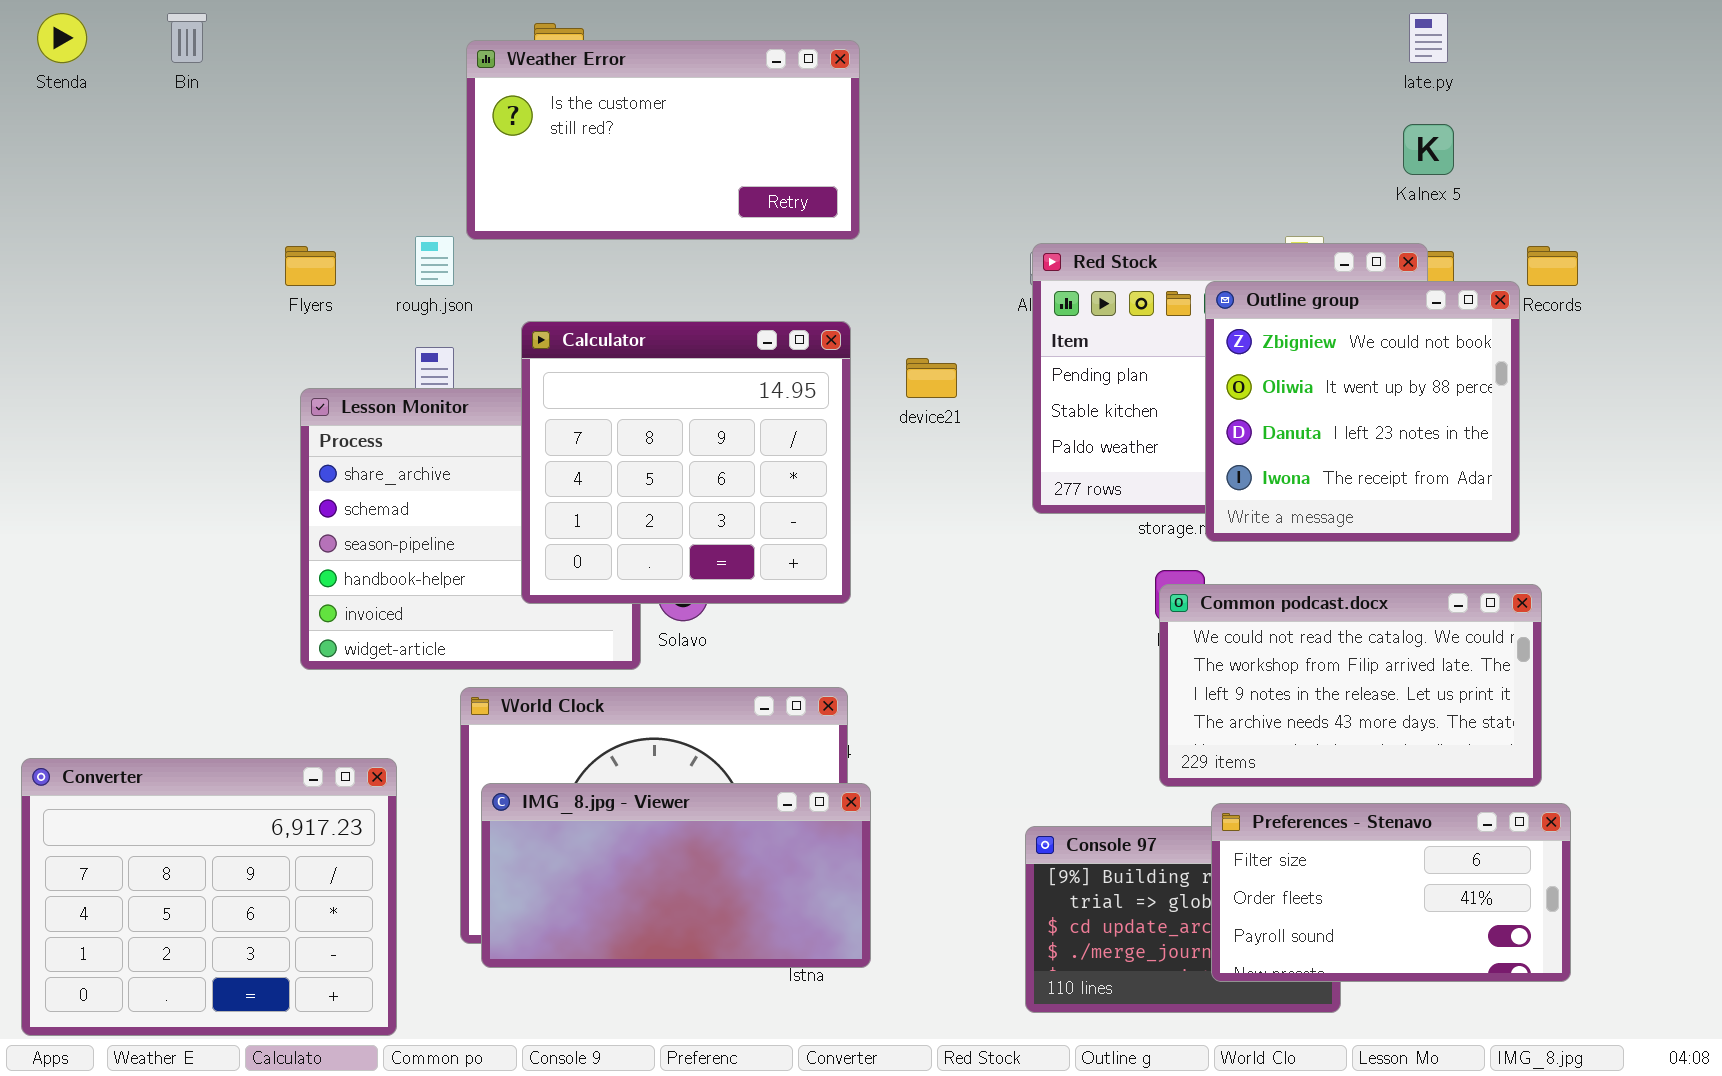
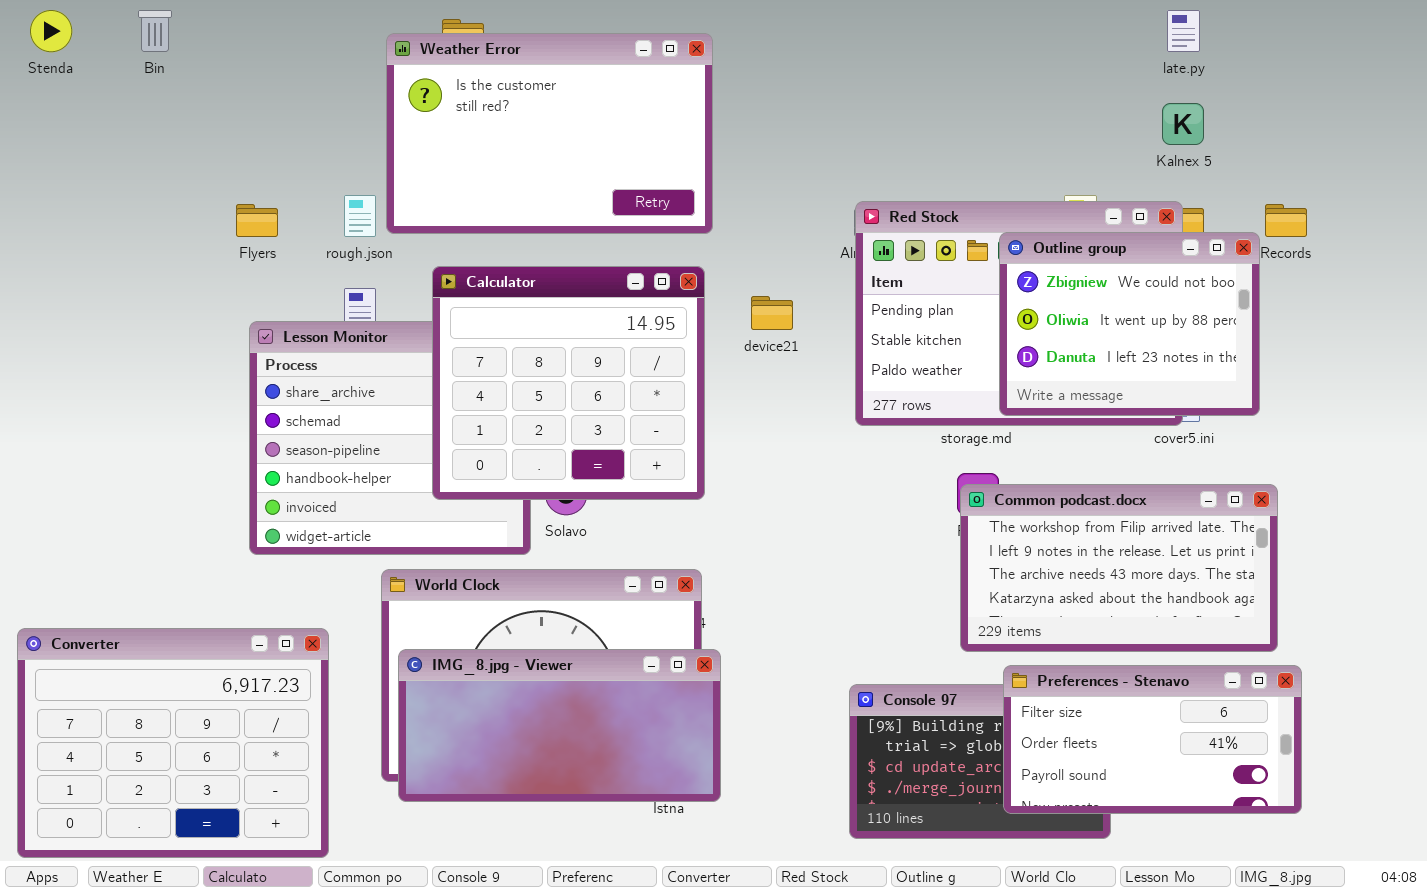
Weather Error: [466,40,860,240] -> [386,33,713,234], resized
Outline group: [1205,281,1520,542] -> [999,232,1260,416], resized
Common podcast.docx: [1159,584,1542,787] -> [960,484,1278,652], scrolled down 1 row

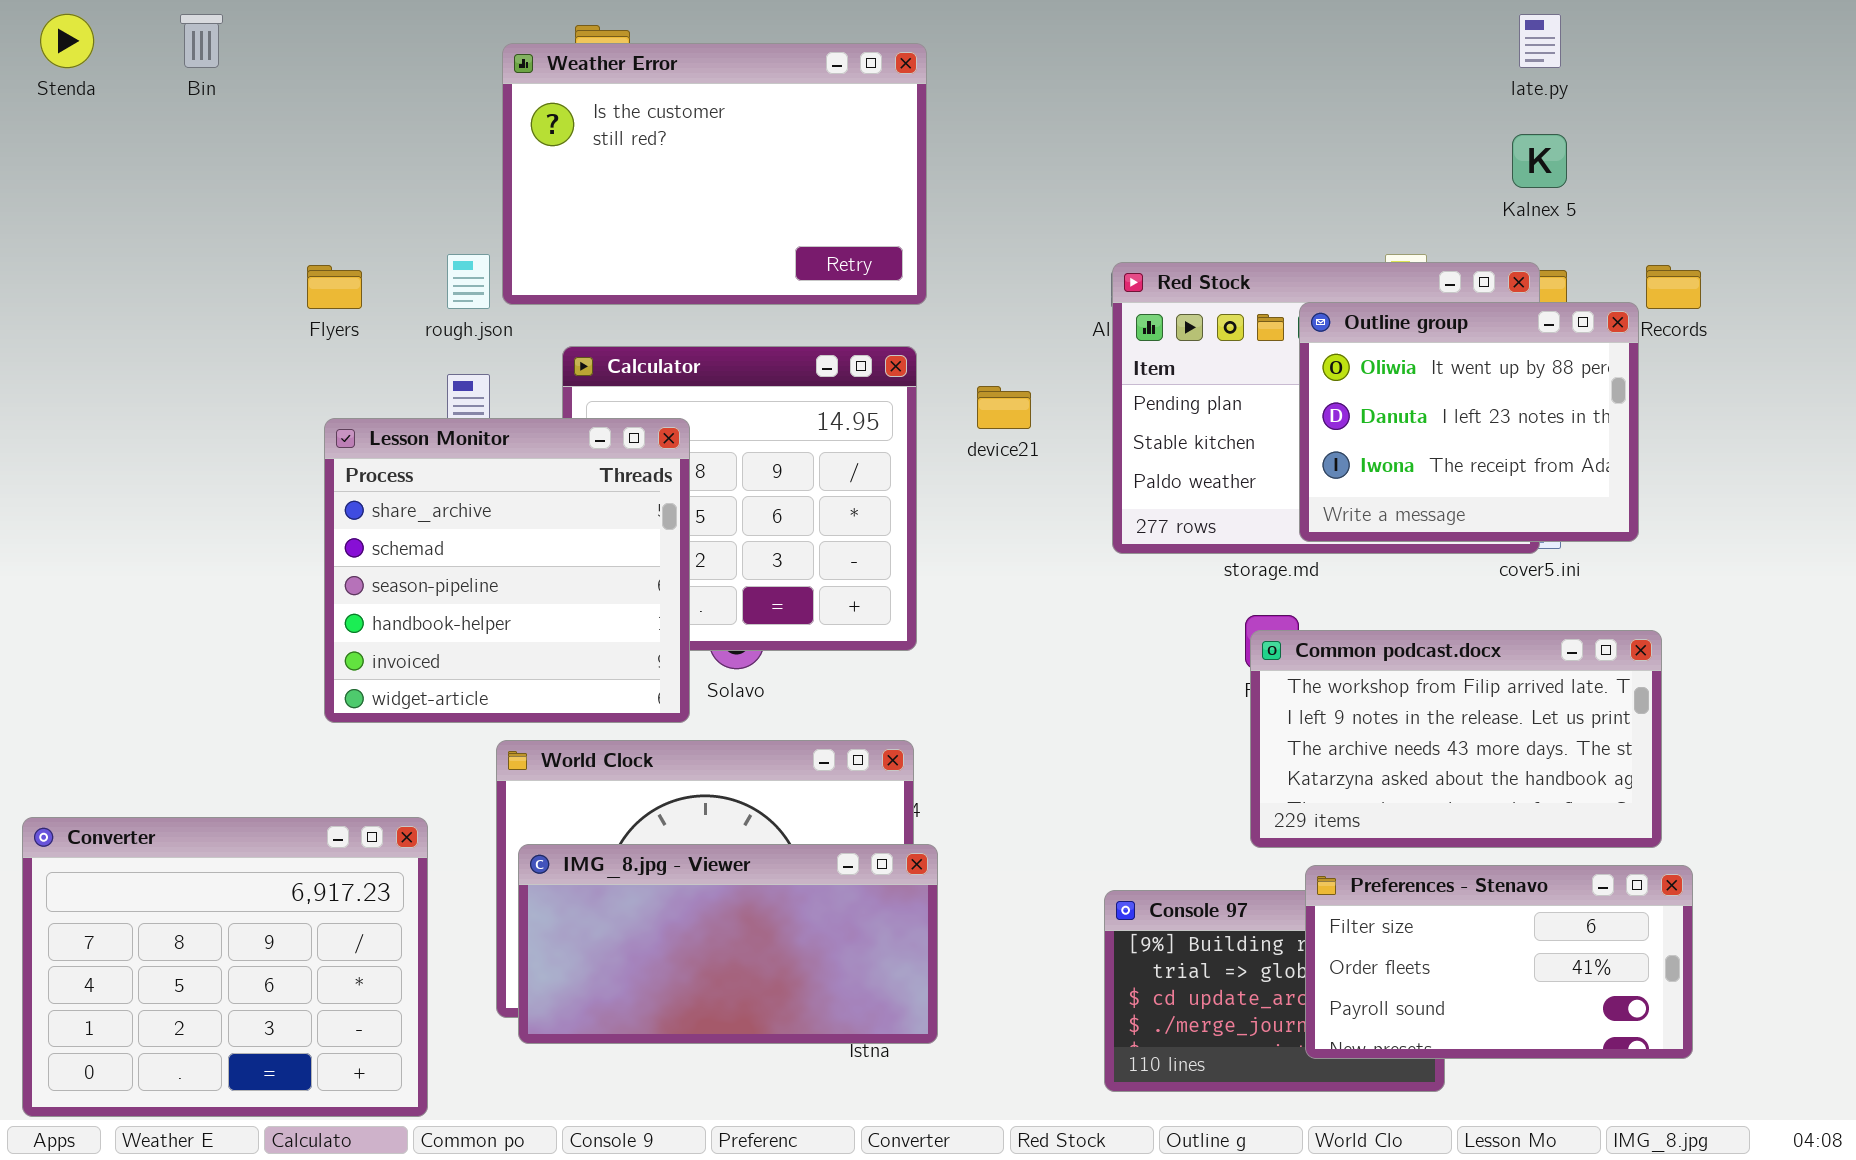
Outline group: [999,232,1260,416] -> [1299,302,1639,542], scrolled down 1 row
Lesson Monitor: [249,321,531,555] -> [324,418,690,723], raised

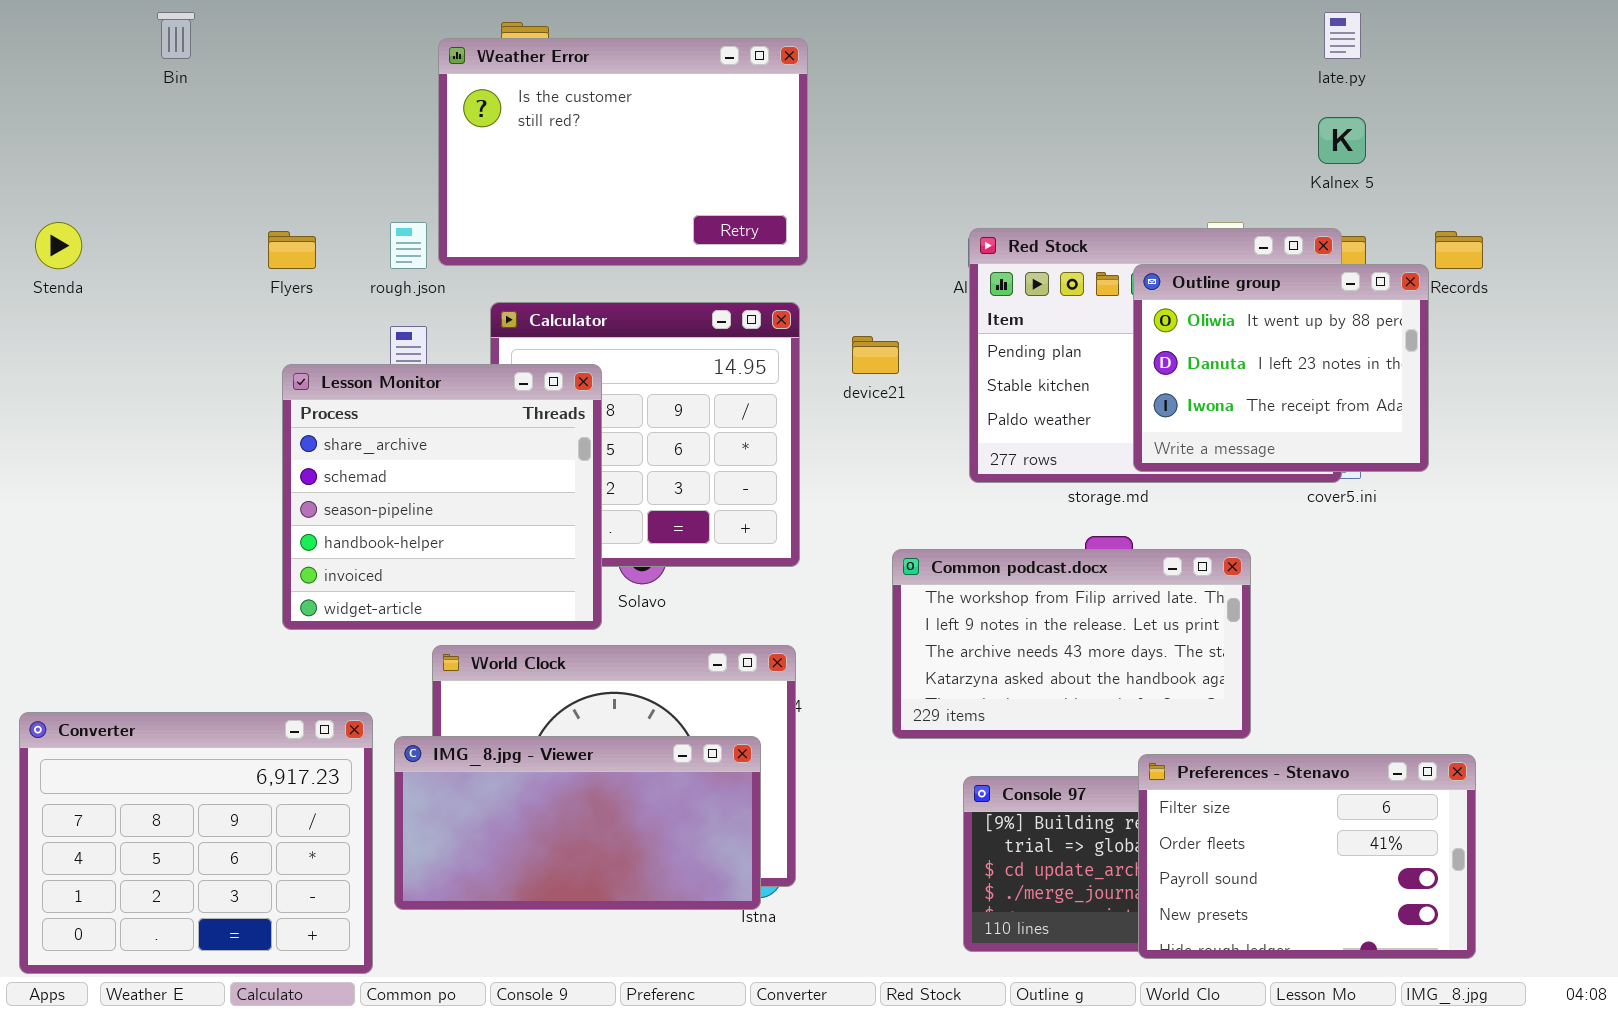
Stenda: [40,14,94,68] -> [35,222,82,269], moved
Common podcast.docx: [1250,630,1662,848] -> [892,549,1251,739], moved
IMG_8.jpg - Viewer: [518,844,938,1044] -> [394,736,761,910], moved
Preferences - Stenavo: [1305,865,1693,1059] -> [1138,754,1476,959], resized

